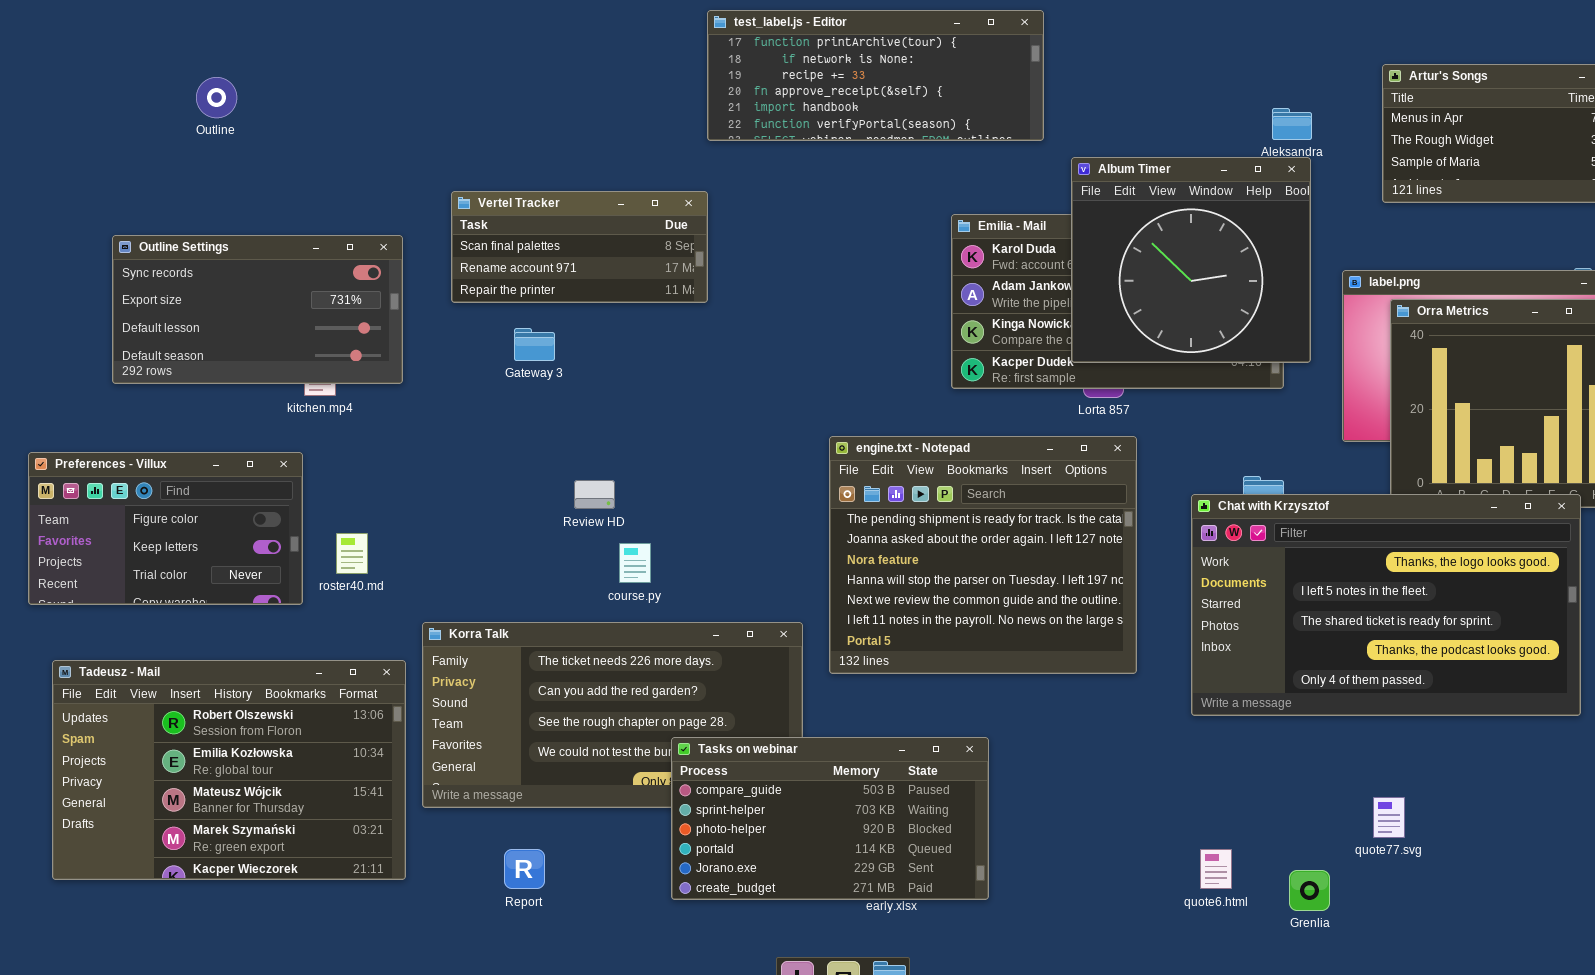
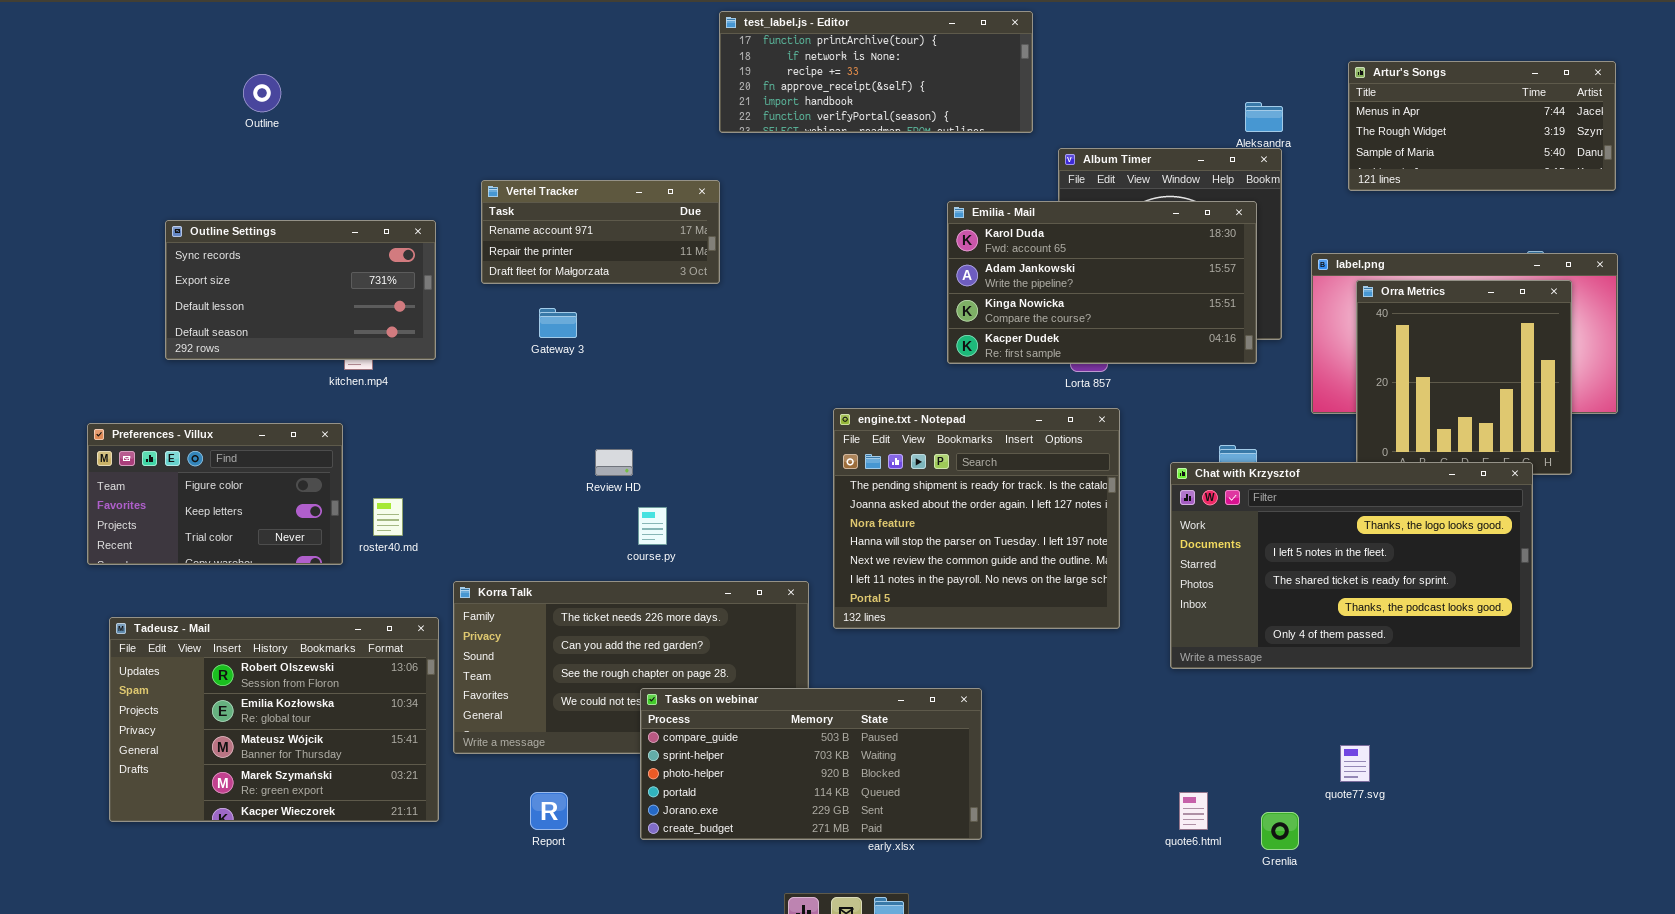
Vertel Tracker: [451,191,708,303] -> [481,180,720,284], scrolled down 1 row
Emilia - Mail: [951,214,1284,389] -> [947,201,1257,364], raised
Tasks on webinar: [671,737,989,900] -> [640,688,982,840], resized

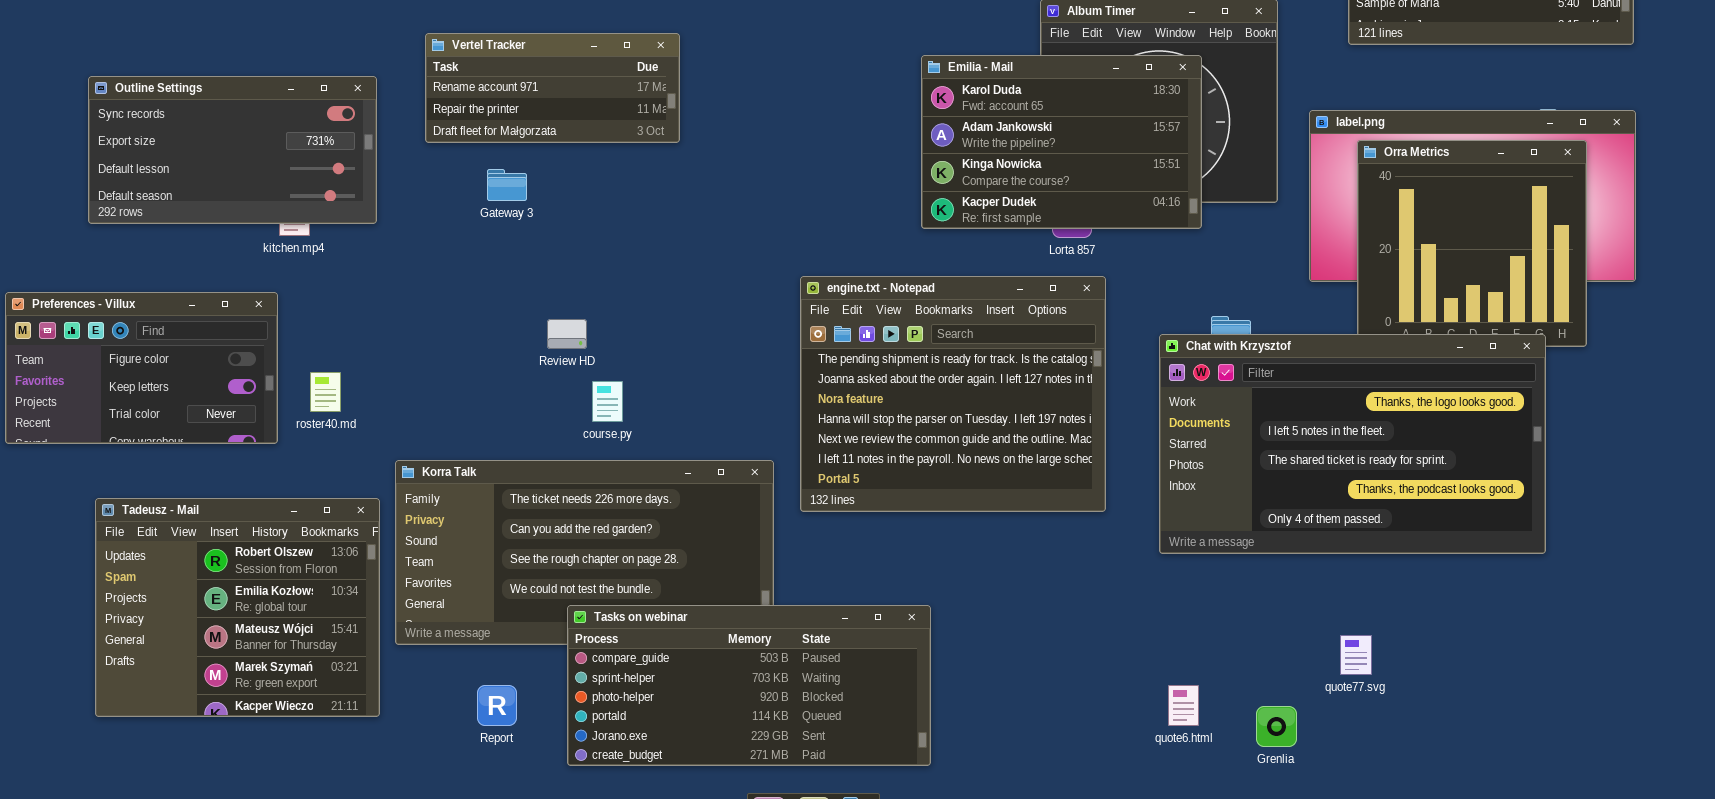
Emilia - Mail: [947,201,1257,364] -> [921,55,1202,229], resized
Tadeusz - Mail: [109,617,439,822] -> [95,498,380,717], resized
Tasks on webinar: [640,688,982,840] -> [567,605,931,766], moved

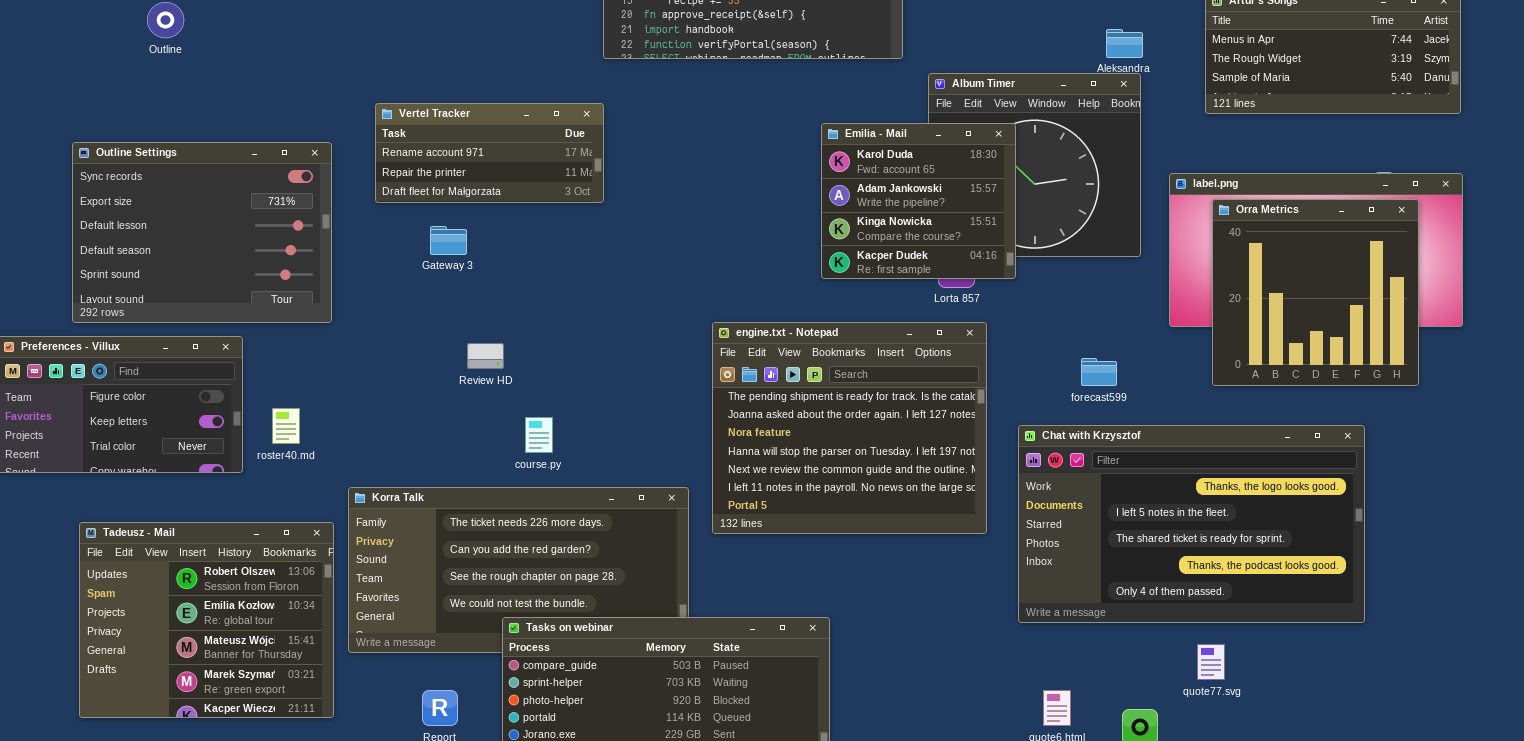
Emilia - Mail: [921,55,1202,229] -> [821,123,1016,279], resized
Outline Settings: [88,76,377,224] -> [72,142,332,323], resized
Review HD: [547,319,587,349] -> [467,343,504,369], moved
Chat with Krzysztof: [1159,334,1546,554] -> [1018,425,1365,623], moved

